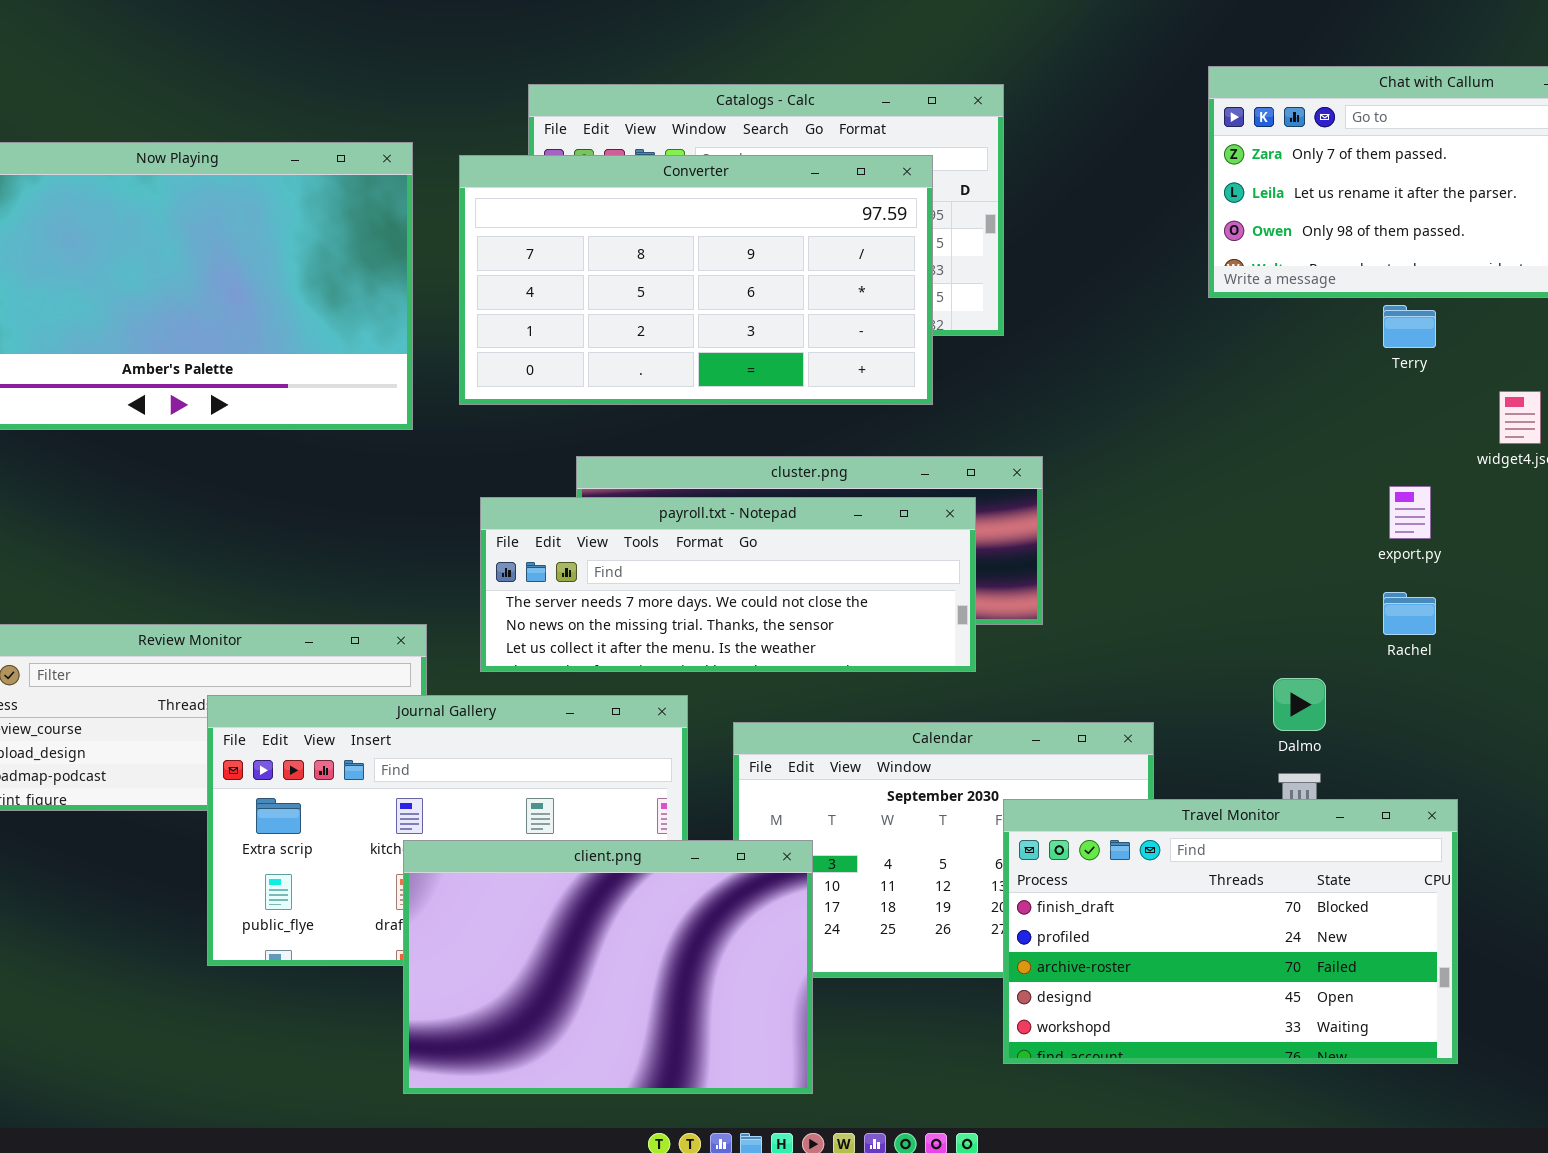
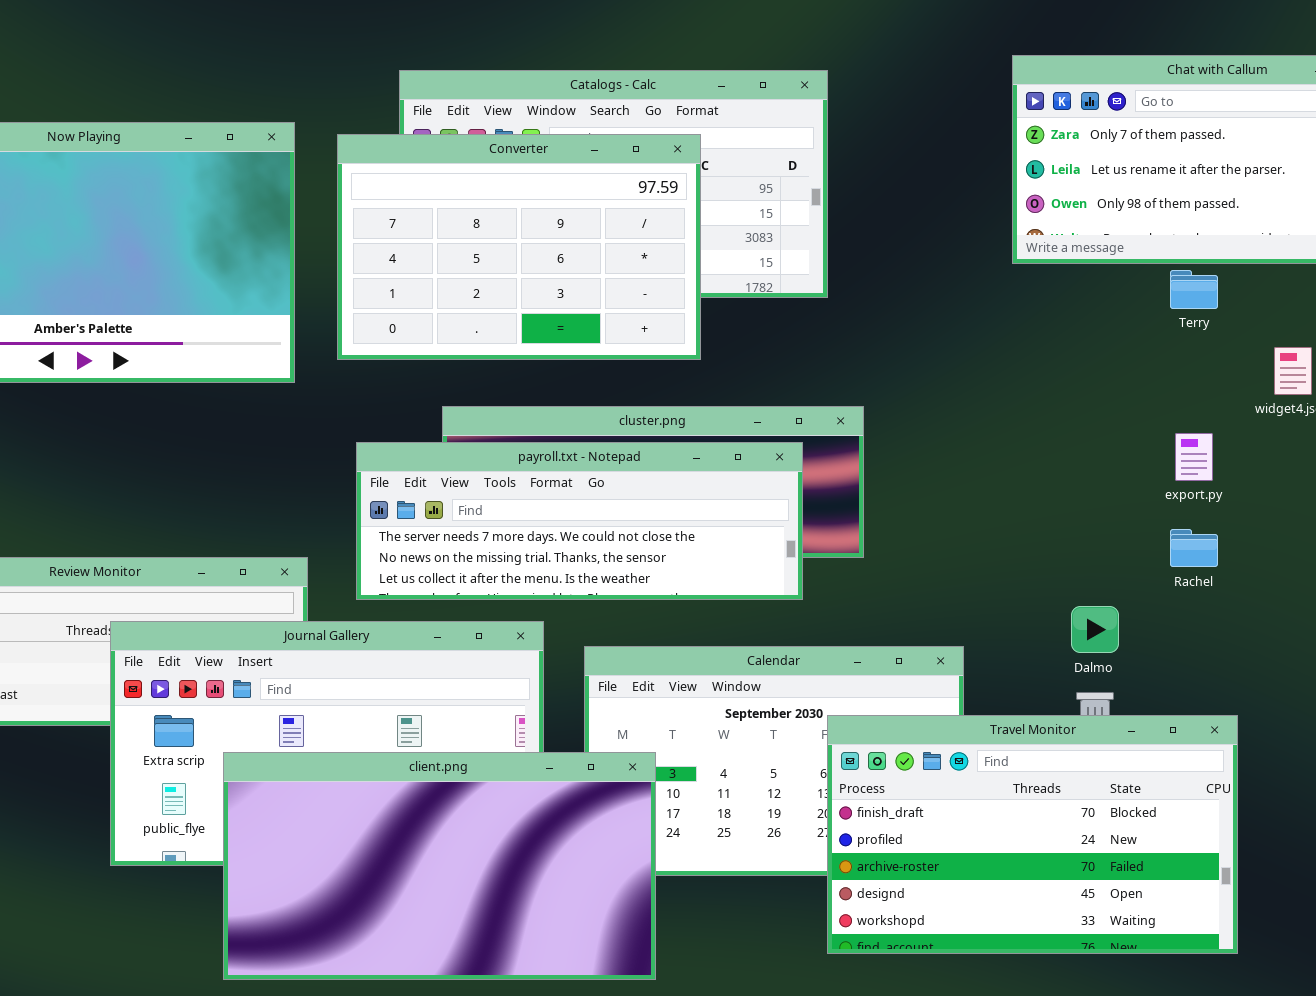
Converter: [459,155,933,405] -> [337,134,701,360], resized
client.png: [403,840,813,1094] -> [223,752,656,980], resized

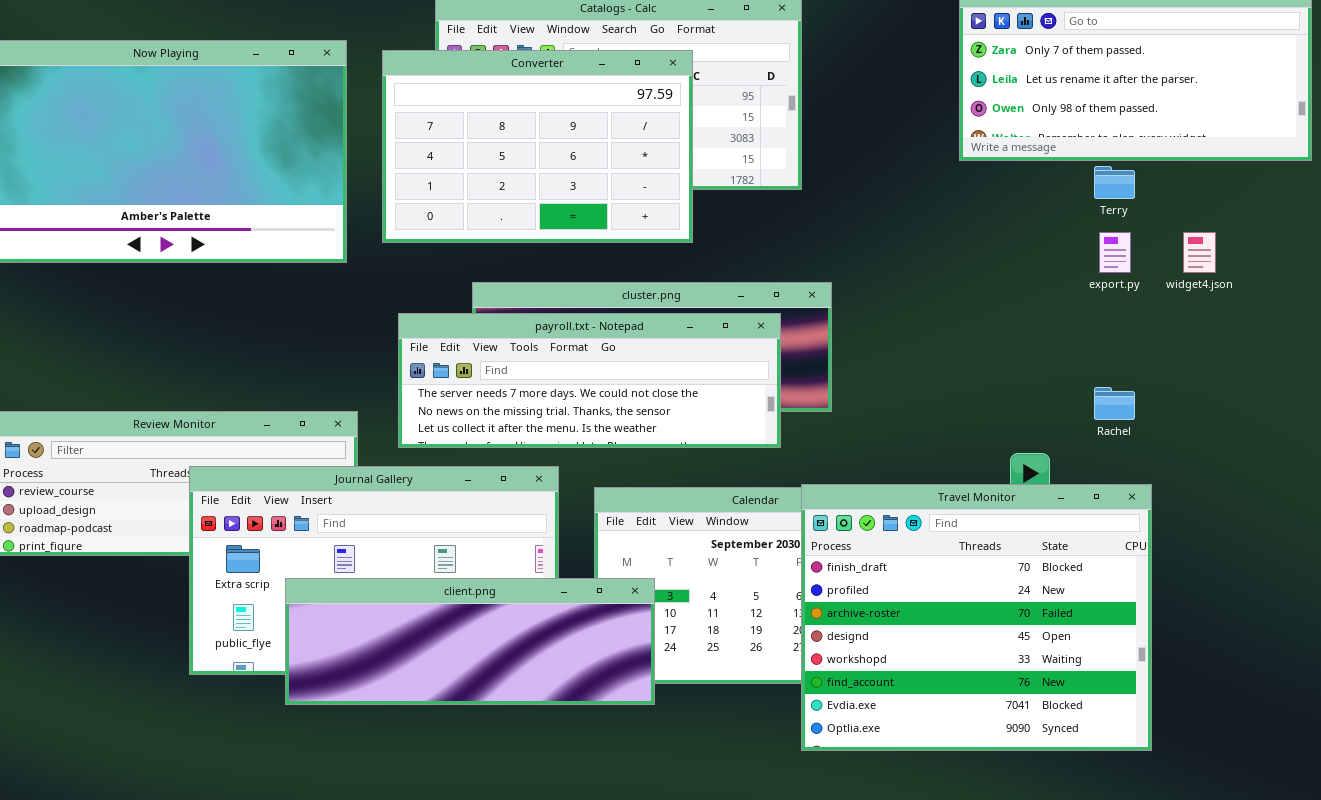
export.py: [1175,433,1213,481] -> [1099,232,1131,273], moved
Travel Monitor: [827,715,1238,954] -> [801,484,1152,751], resized
client.png: [223,752,656,980] -> [285,578,655,705], resized

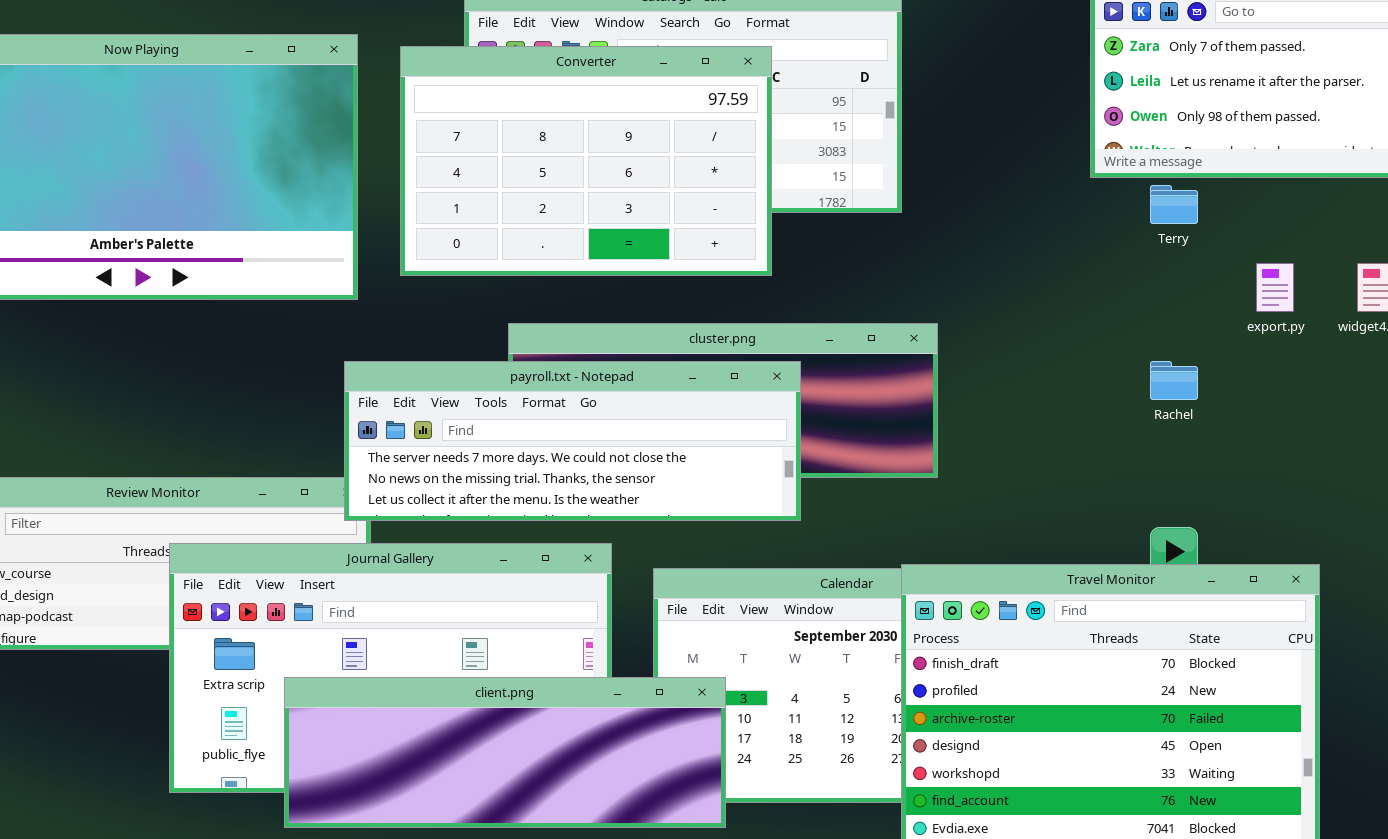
Terry: [1094,166,1135,199] -> [1150,185,1198,224], moved
payroll.txt - Notepad: [398,313,781,448] -> [344,361,801,521], moved
Rachel: [1094,387,1135,420] -> [1150,361,1198,400], moved

